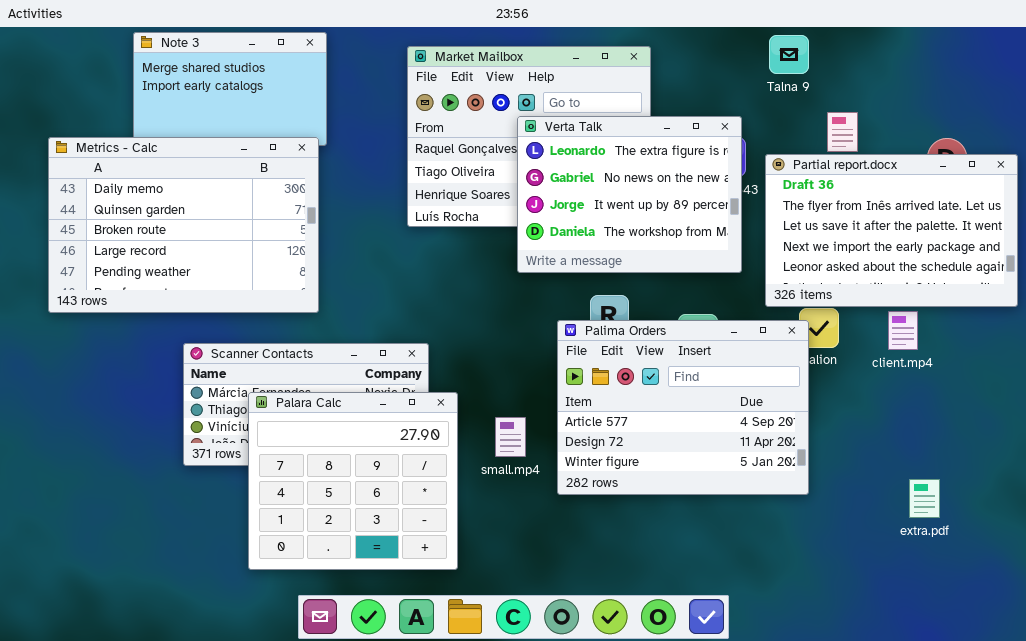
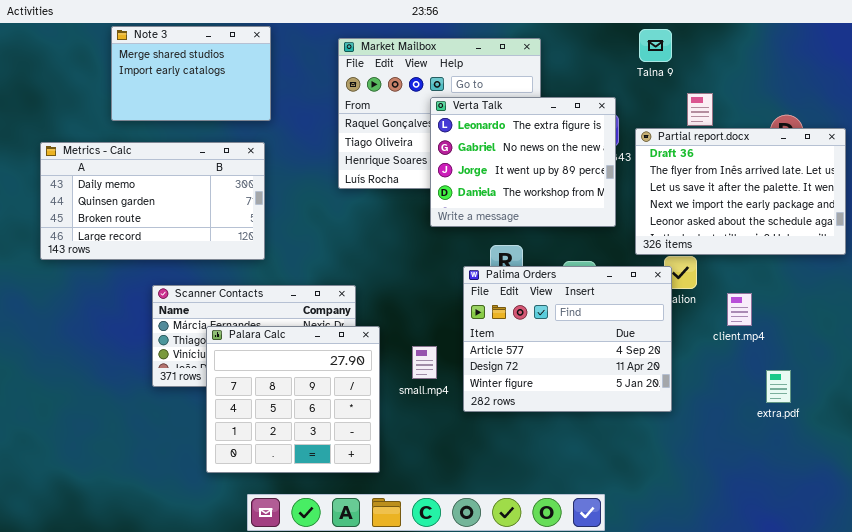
Metrics - Calc: [48,137,319,313] -> [40,142,265,260], resized
client.mp4: [888,311,918,350] -> [727,293,752,326], moved
extra.pdf: [909,479,940,518] -> [766,370,791,403], moved

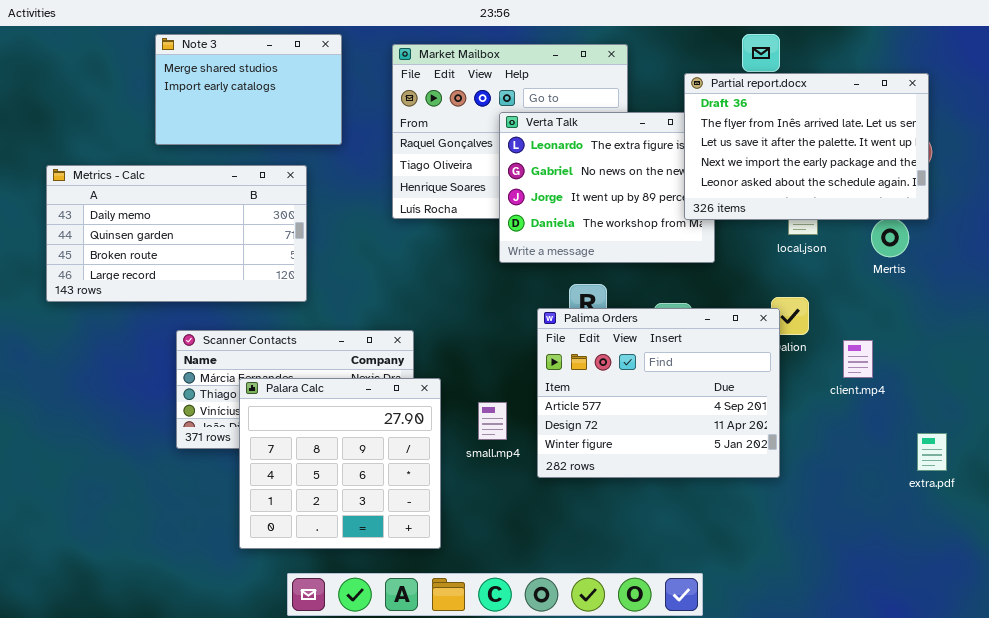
Note 3: [111,26,271,121] -> [155,34,342,145], moved
Partial report.docx: [635,128,846,255] -> [684,73,929,220], moved
extra.pdf: [766,370,791,403] -> [917,433,947,471], moved

